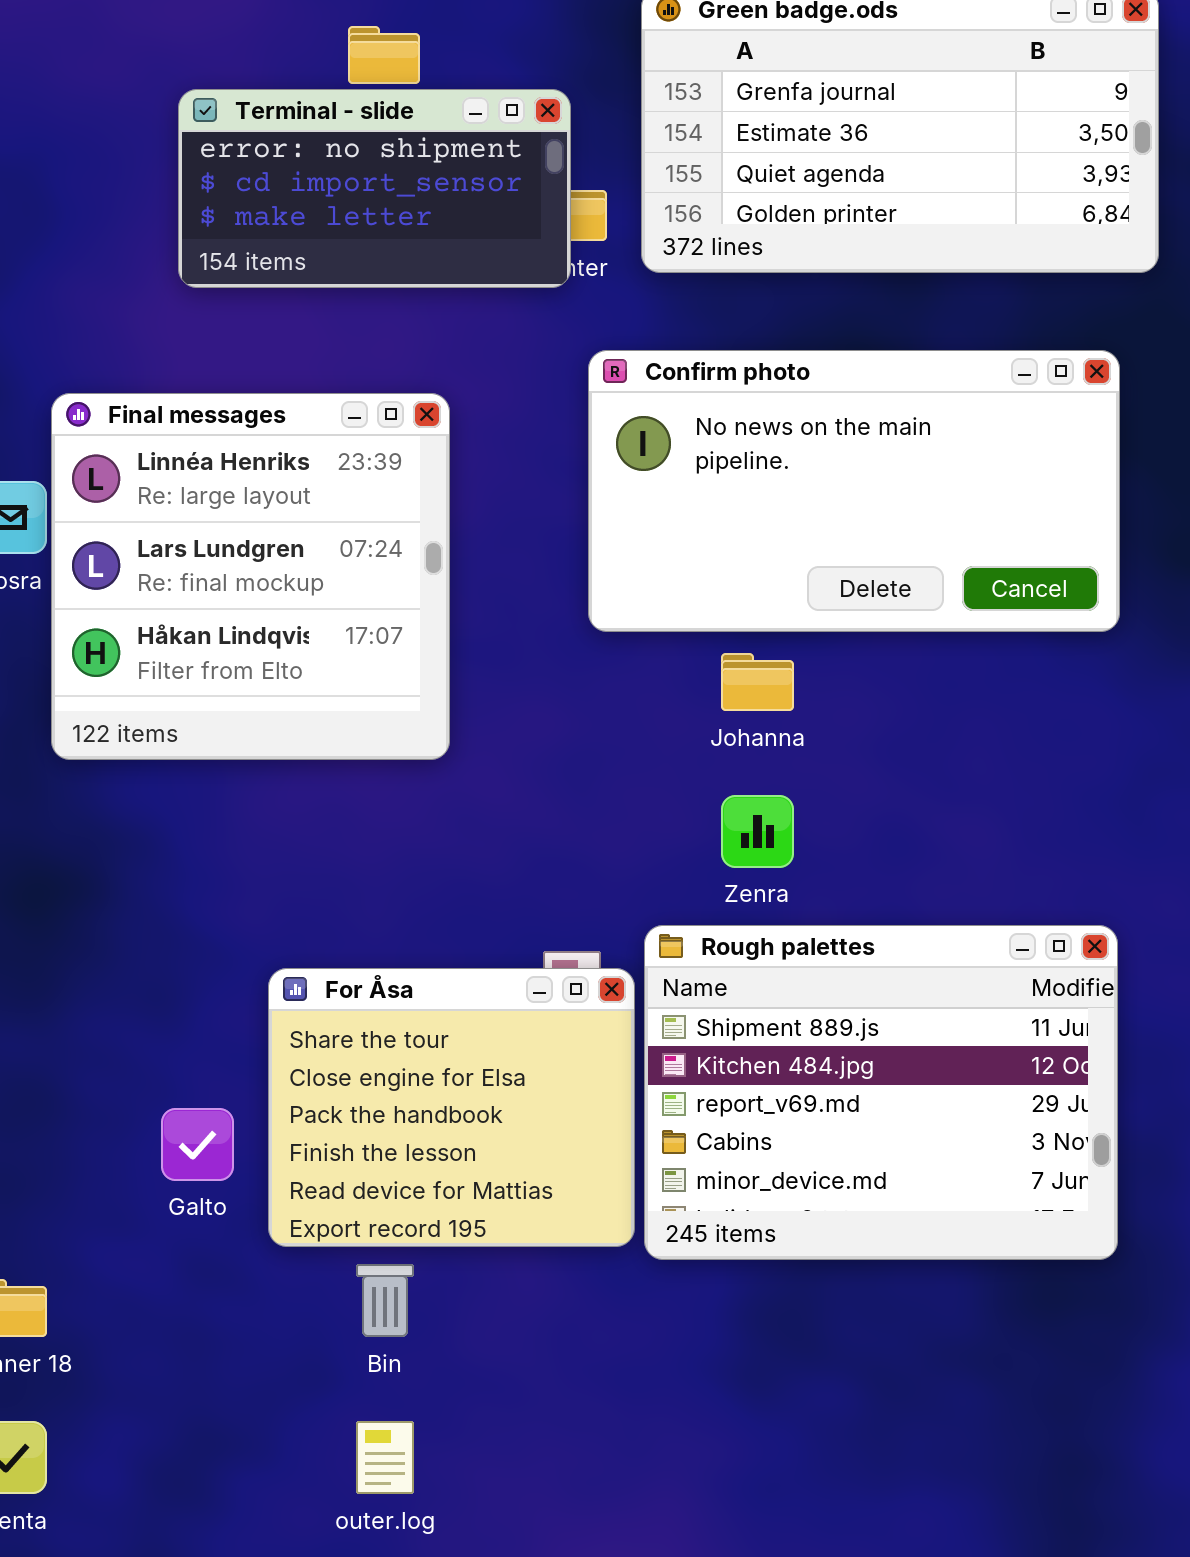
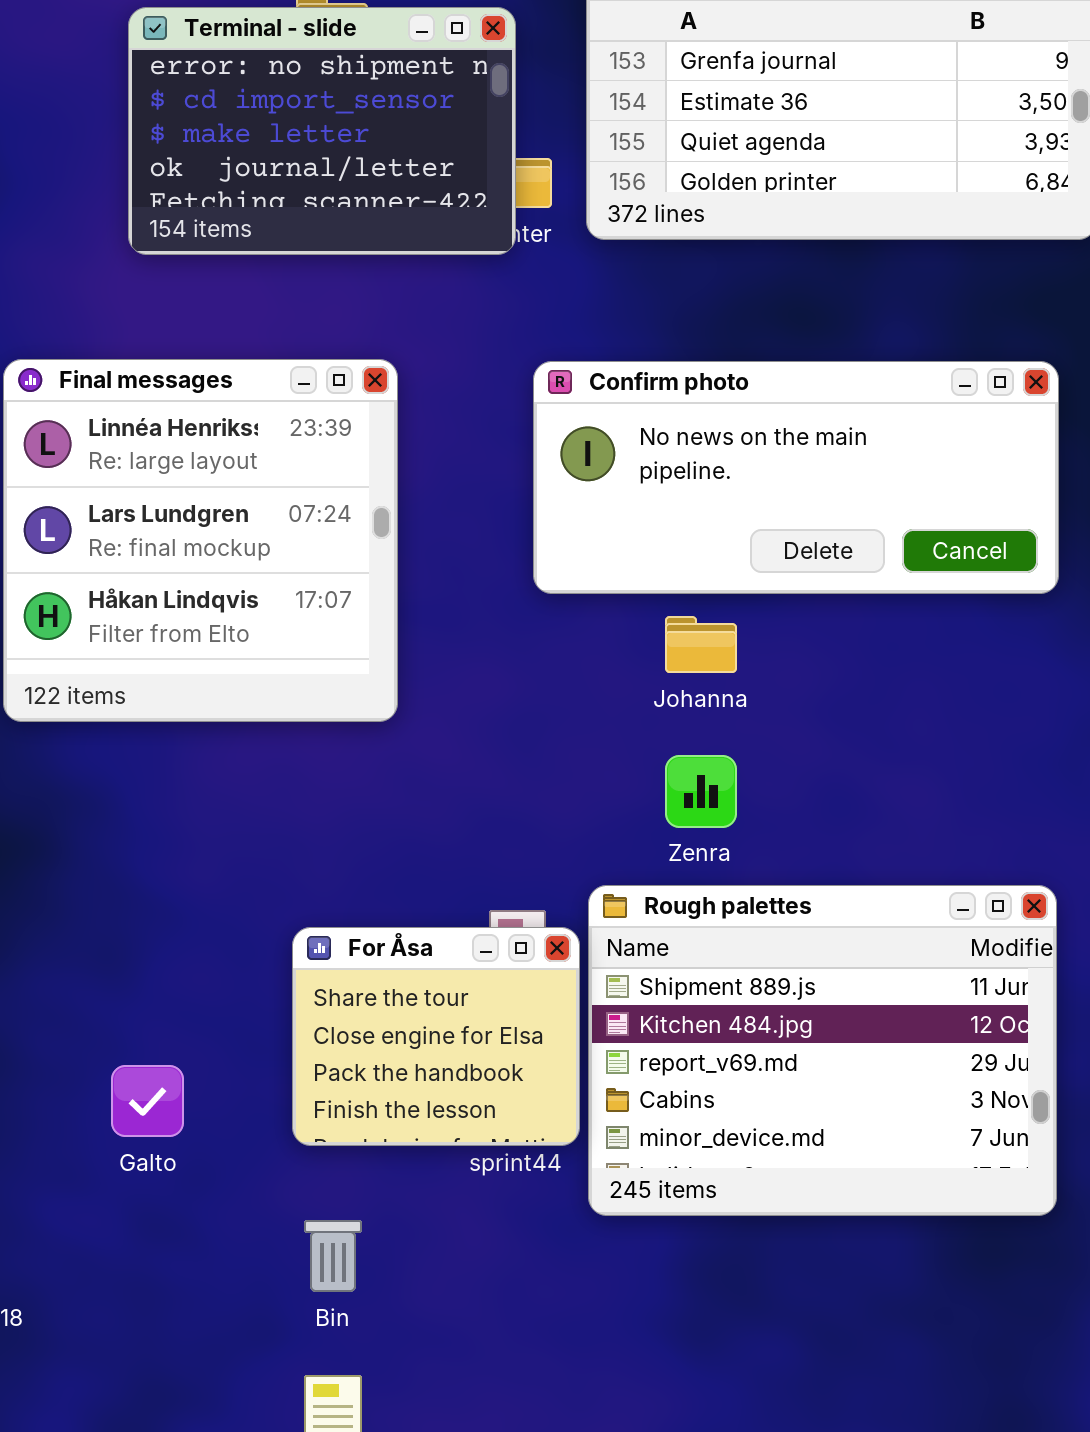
Terminal - slide: [178,89,571,288] -> [128,7,516,255], resized
Confirm photo: [588,350,1120,632] -> [533,361,1059,594], resized
For Åsa: [268,968,635,1247] -> [292,927,580,1146], resized

